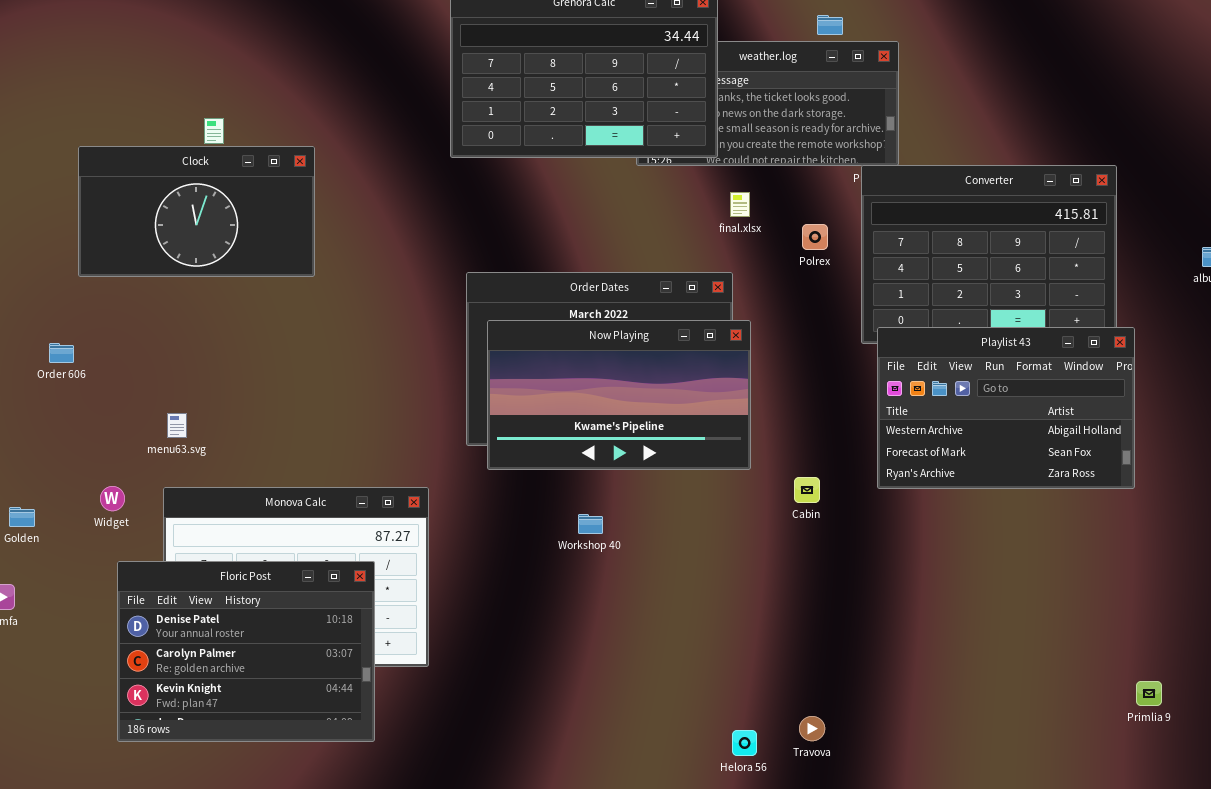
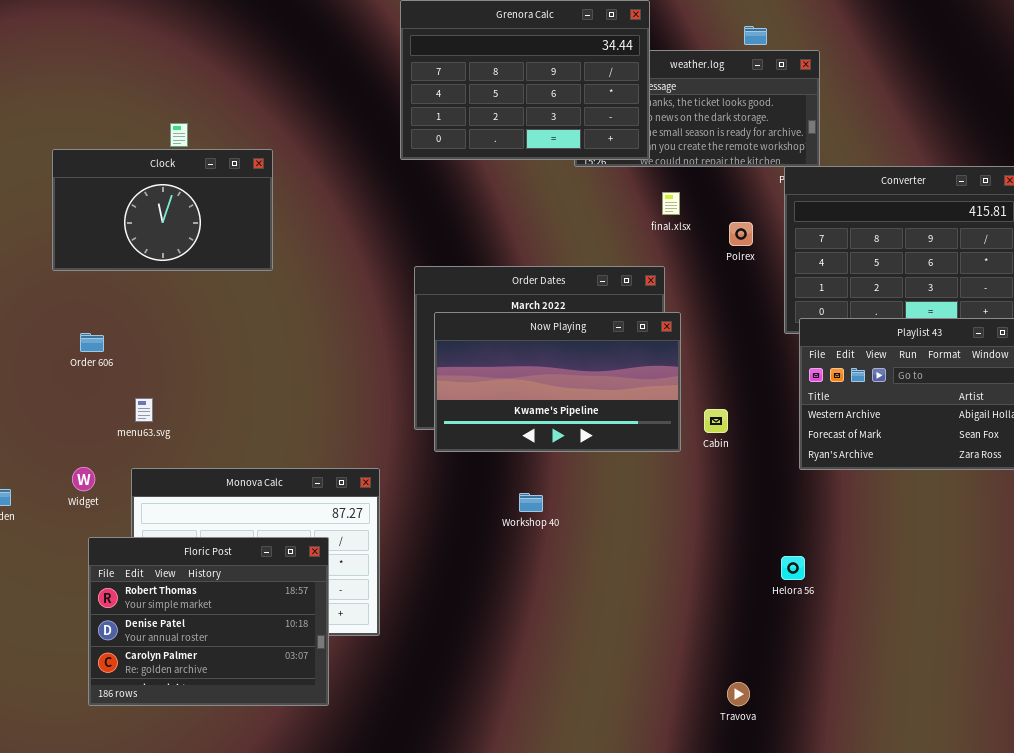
Order 606: [49,343,74,363] -> [80,333,104,352], moved
Cabin: [794,477,820,503] -> [704,409,728,433], moved
Floric Post: [117,561,375,742] -> [88,537,329,706], scrolled up 1 row
Helora 56: [732,730,757,756] -> [781,556,805,580], moved

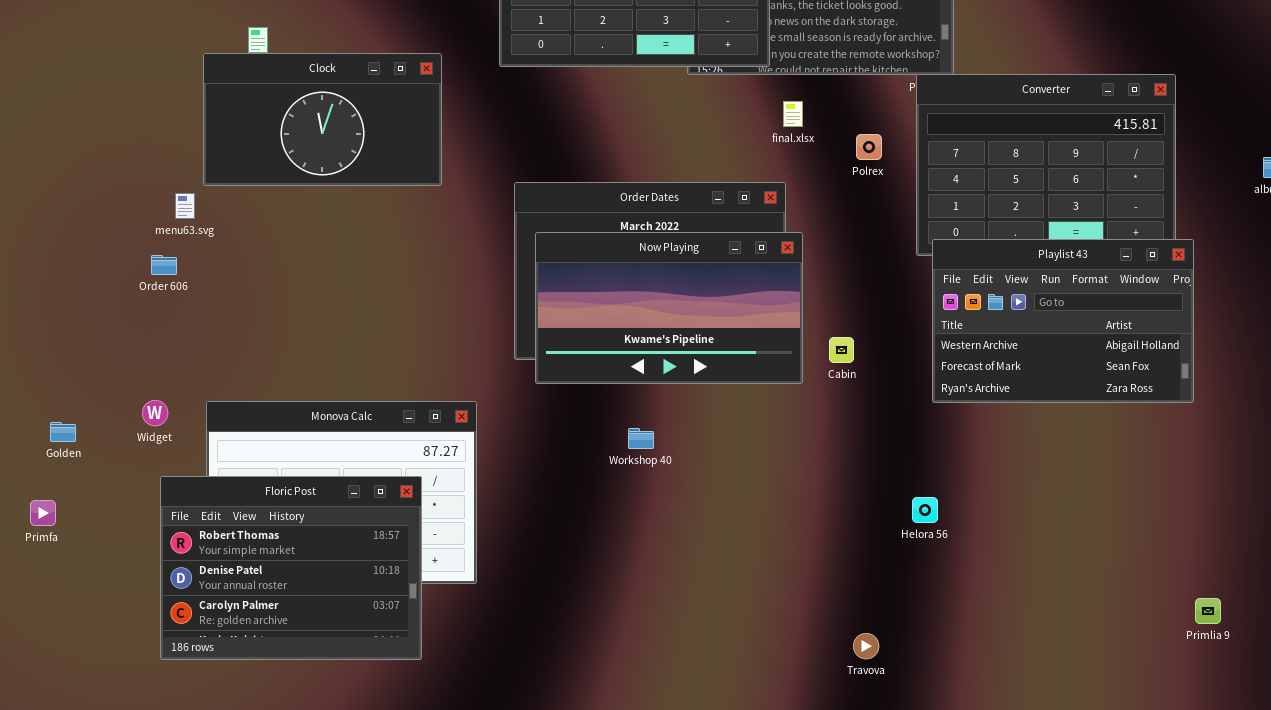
Clock: [52,149,273,271] -> [203,53,442,186], moved
menu63.svg: [135,398,153,422] -> [175,193,195,219], moved

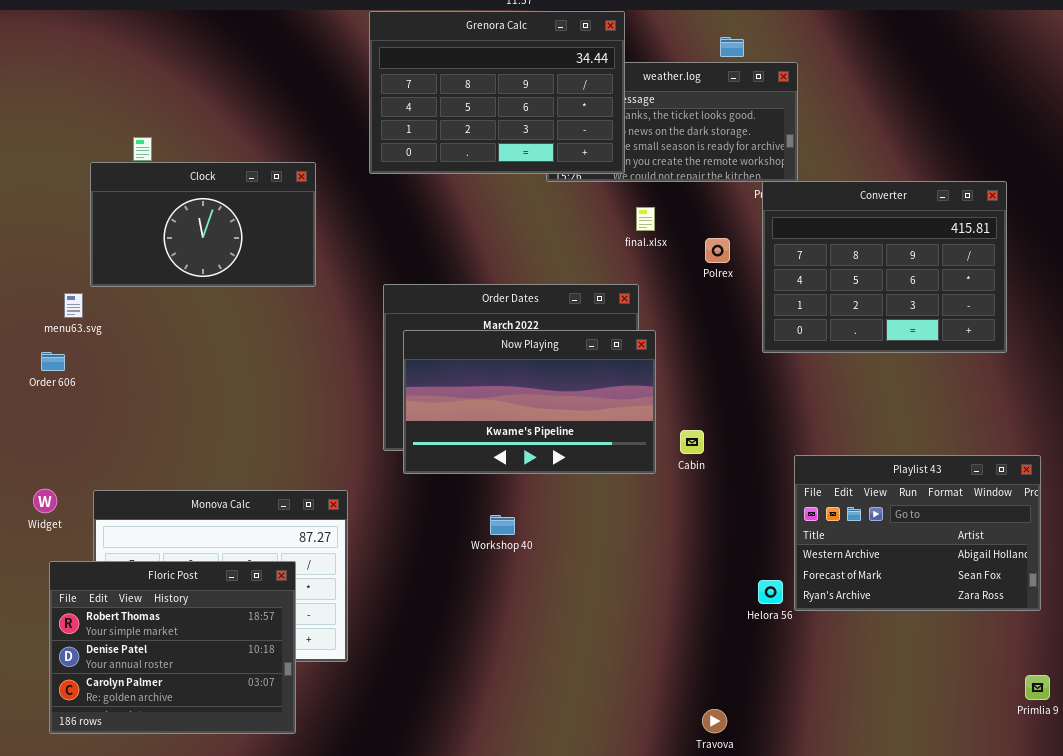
Playlist 43: [932,239,1194,403] -> [794,455,1041,611], moved

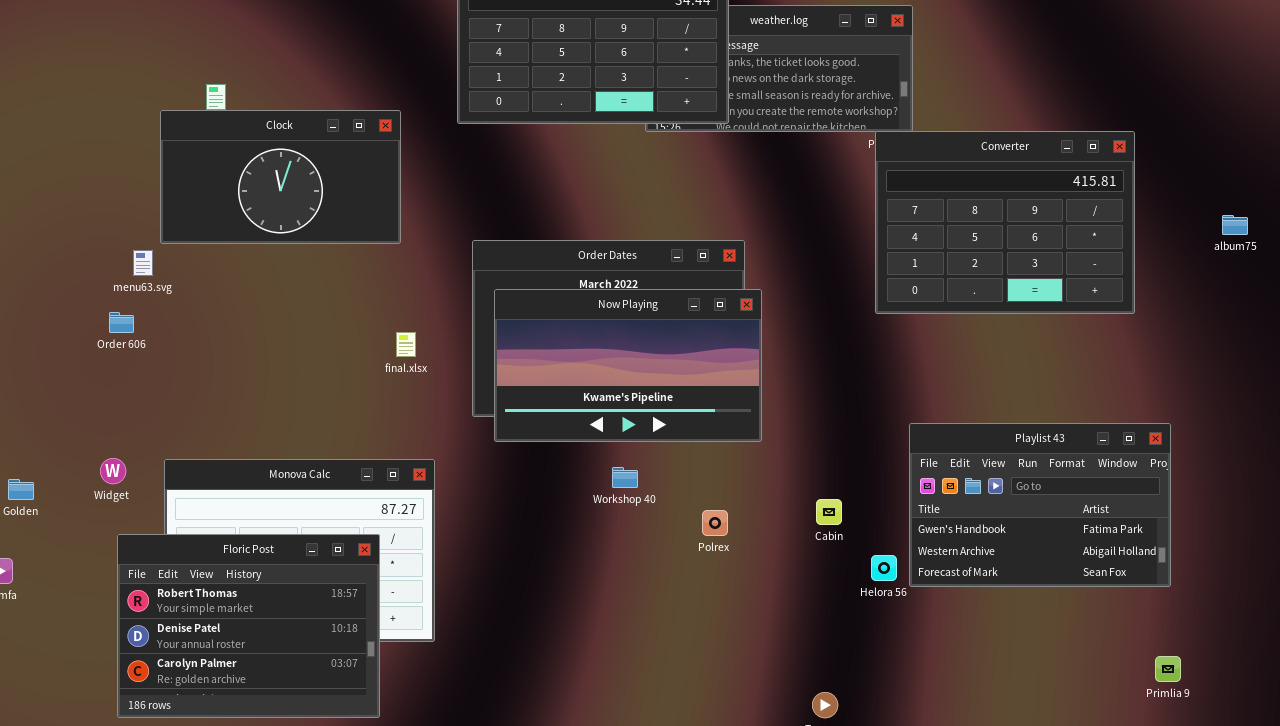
final.xlsx: [636,207,655,231] -> [396,332,416,357], moved
Polrex: [705,238,730,263] -> [702,510,728,536], moved
Cabin: [680,430,704,454] -> [816,499,842,525], moved
Playlist 43: [794,455,1041,611] -> [909,423,1171,587], scrolled up 1 row
Workshop 40: [490,515,515,535] -> [612,467,638,488], moved

